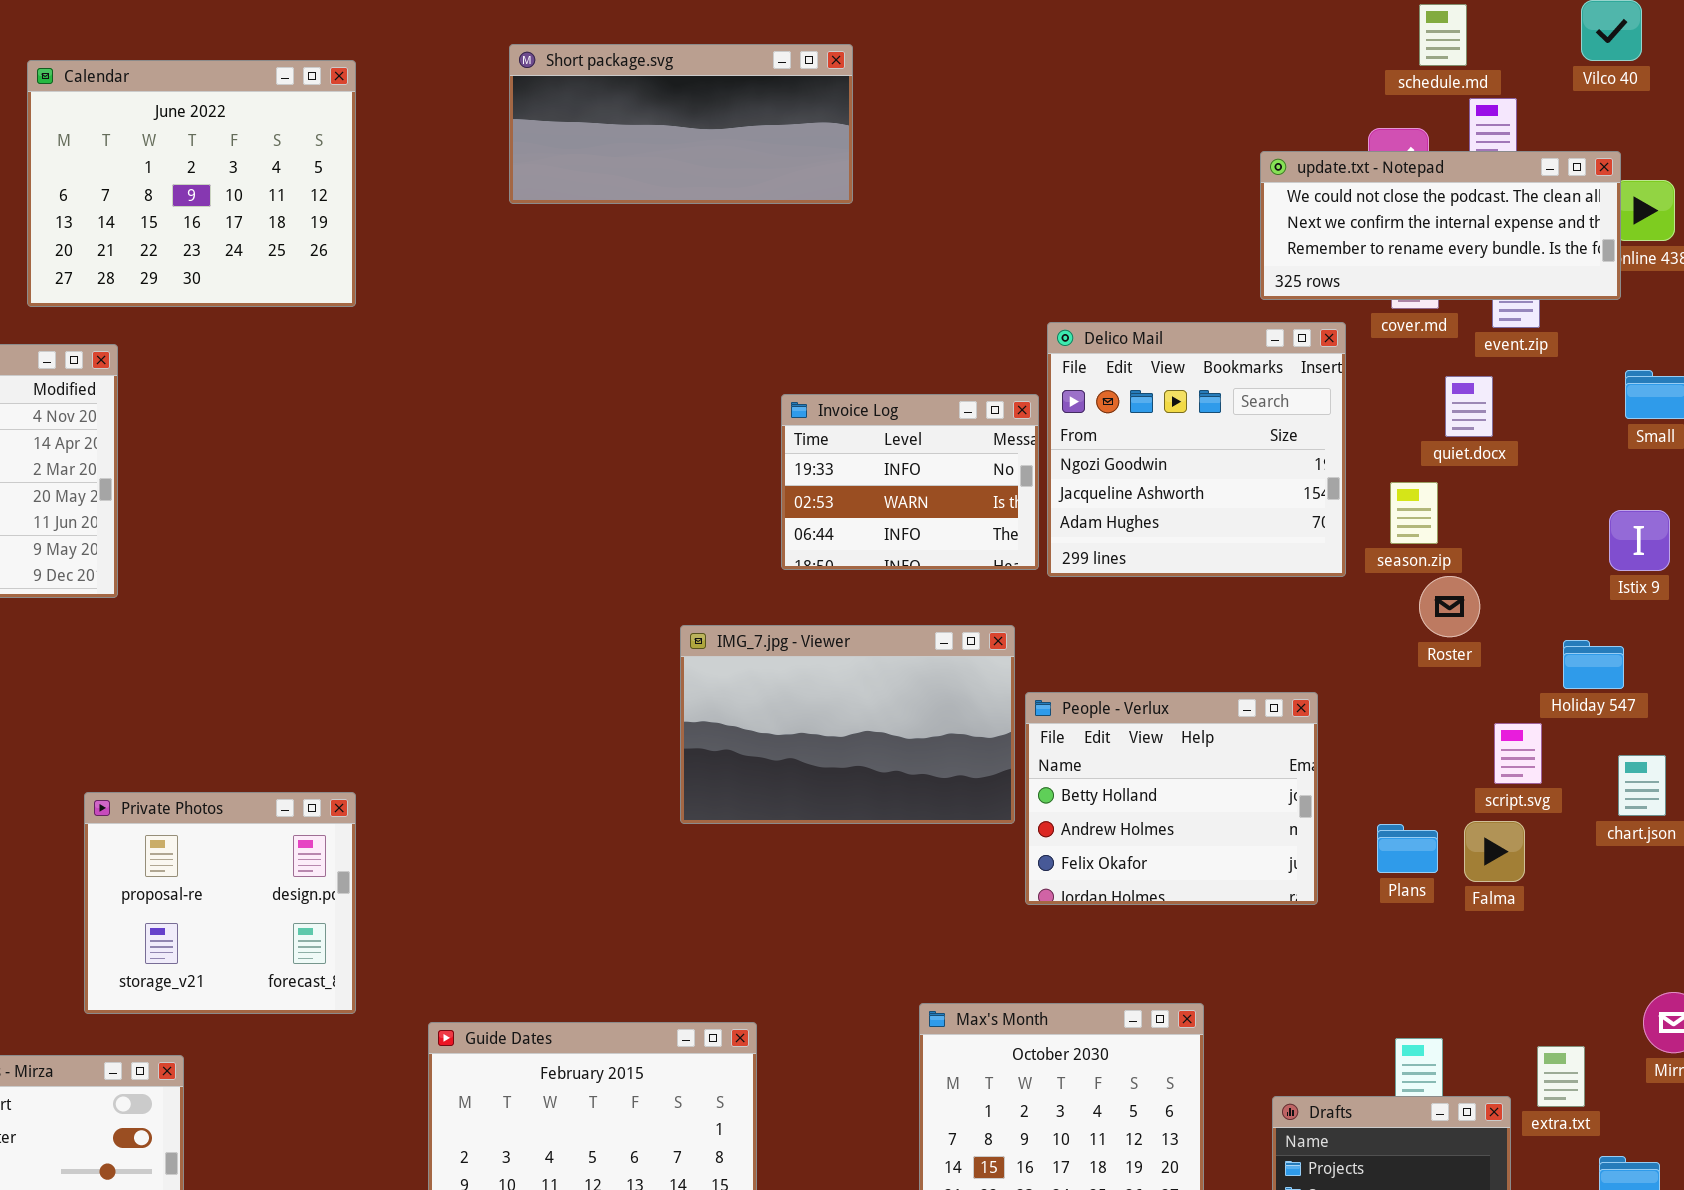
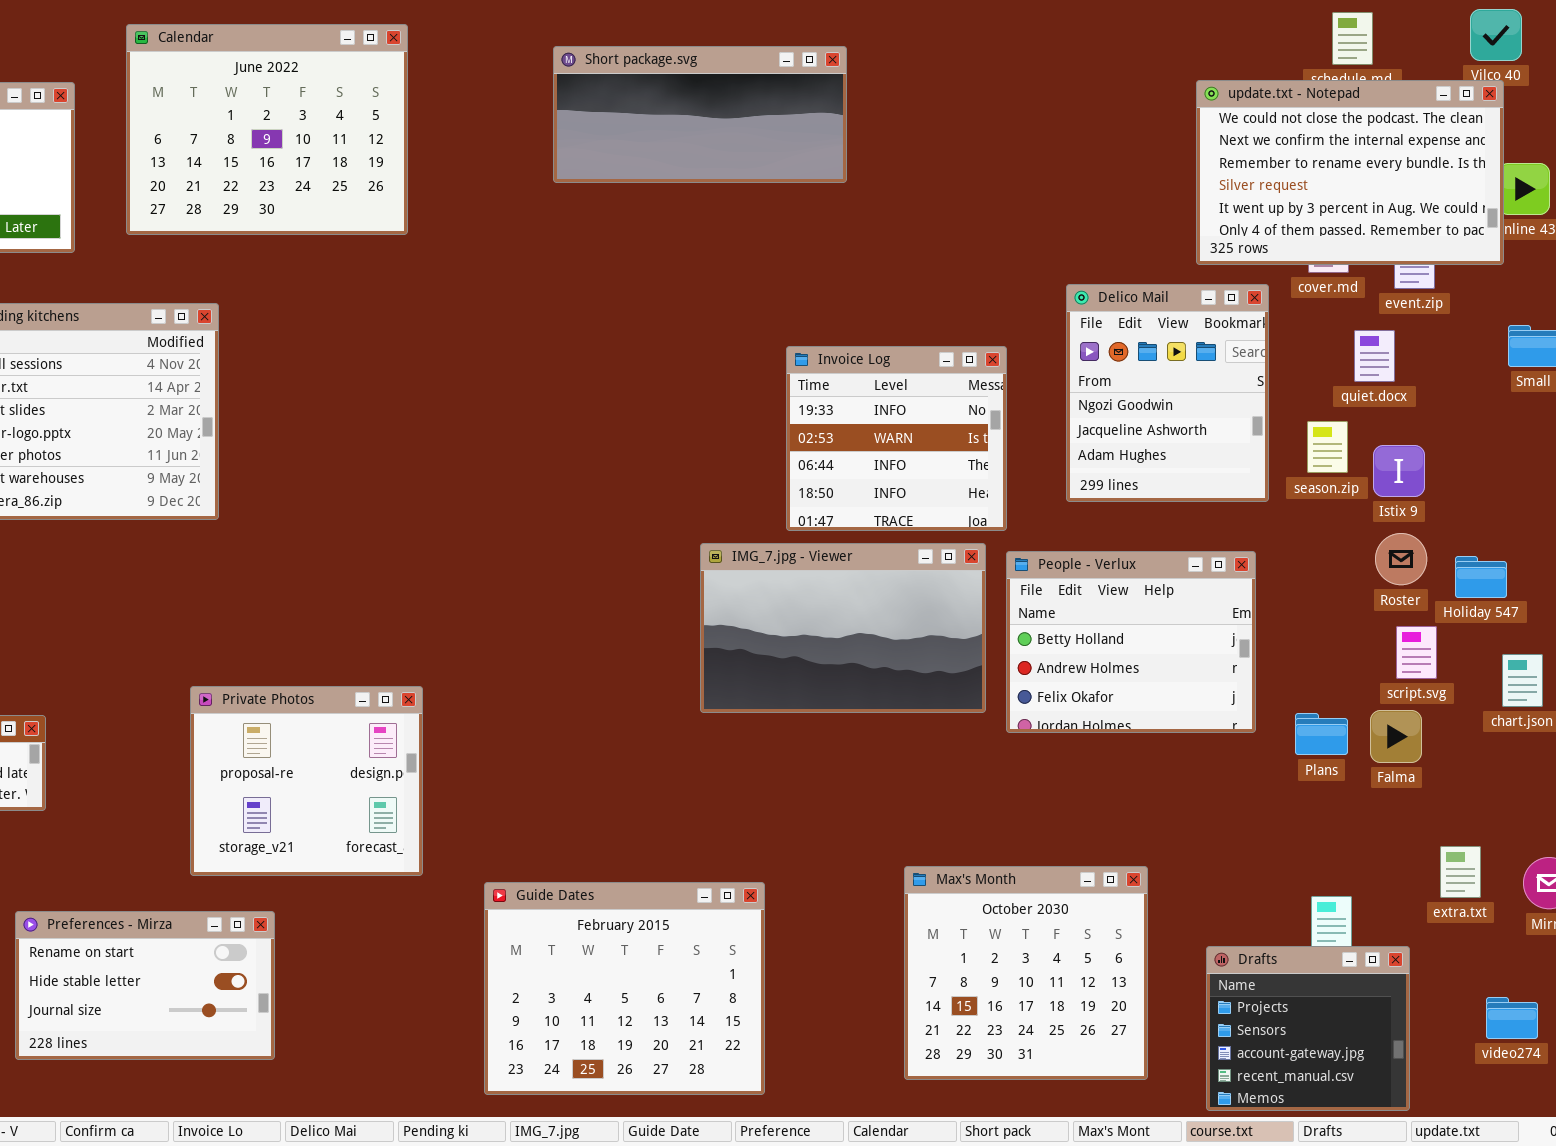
Calendar: [27,60,356,307] -> [126,24,408,235], moved
update.txt - Notepad: [1260,151,1621,300] -> [1196,80,1504,265], resized
Delico Mail: [1047,322,1346,577] -> [1066,284,1269,502], resized
Invoice Log: [781,394,1039,570] -> [786,346,1007,531], resized
Istix 9: [1609,510,1670,571] -> [1373,445,1425,497], moved
Roster: [1419,576,1480,637] -> [1375,533,1427,585], moved
People - Verlux: [1025,692,1318,905] -> [1006,551,1256,733], moved
extra.txt: [1537,1046,1585,1107] -> [1440,846,1481,898], moved

